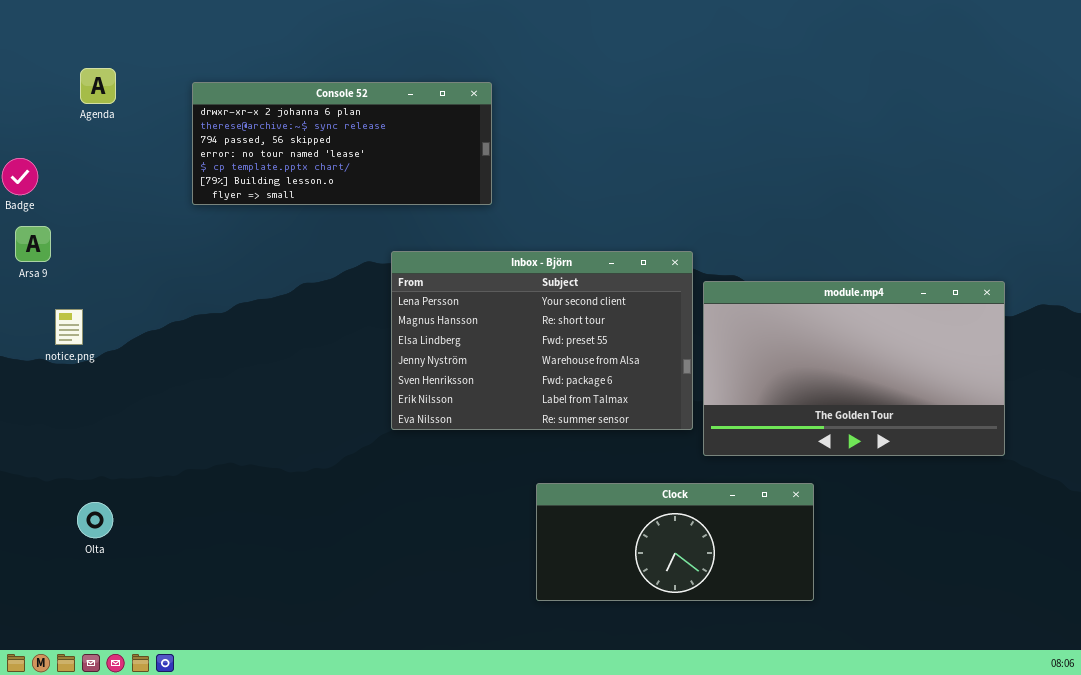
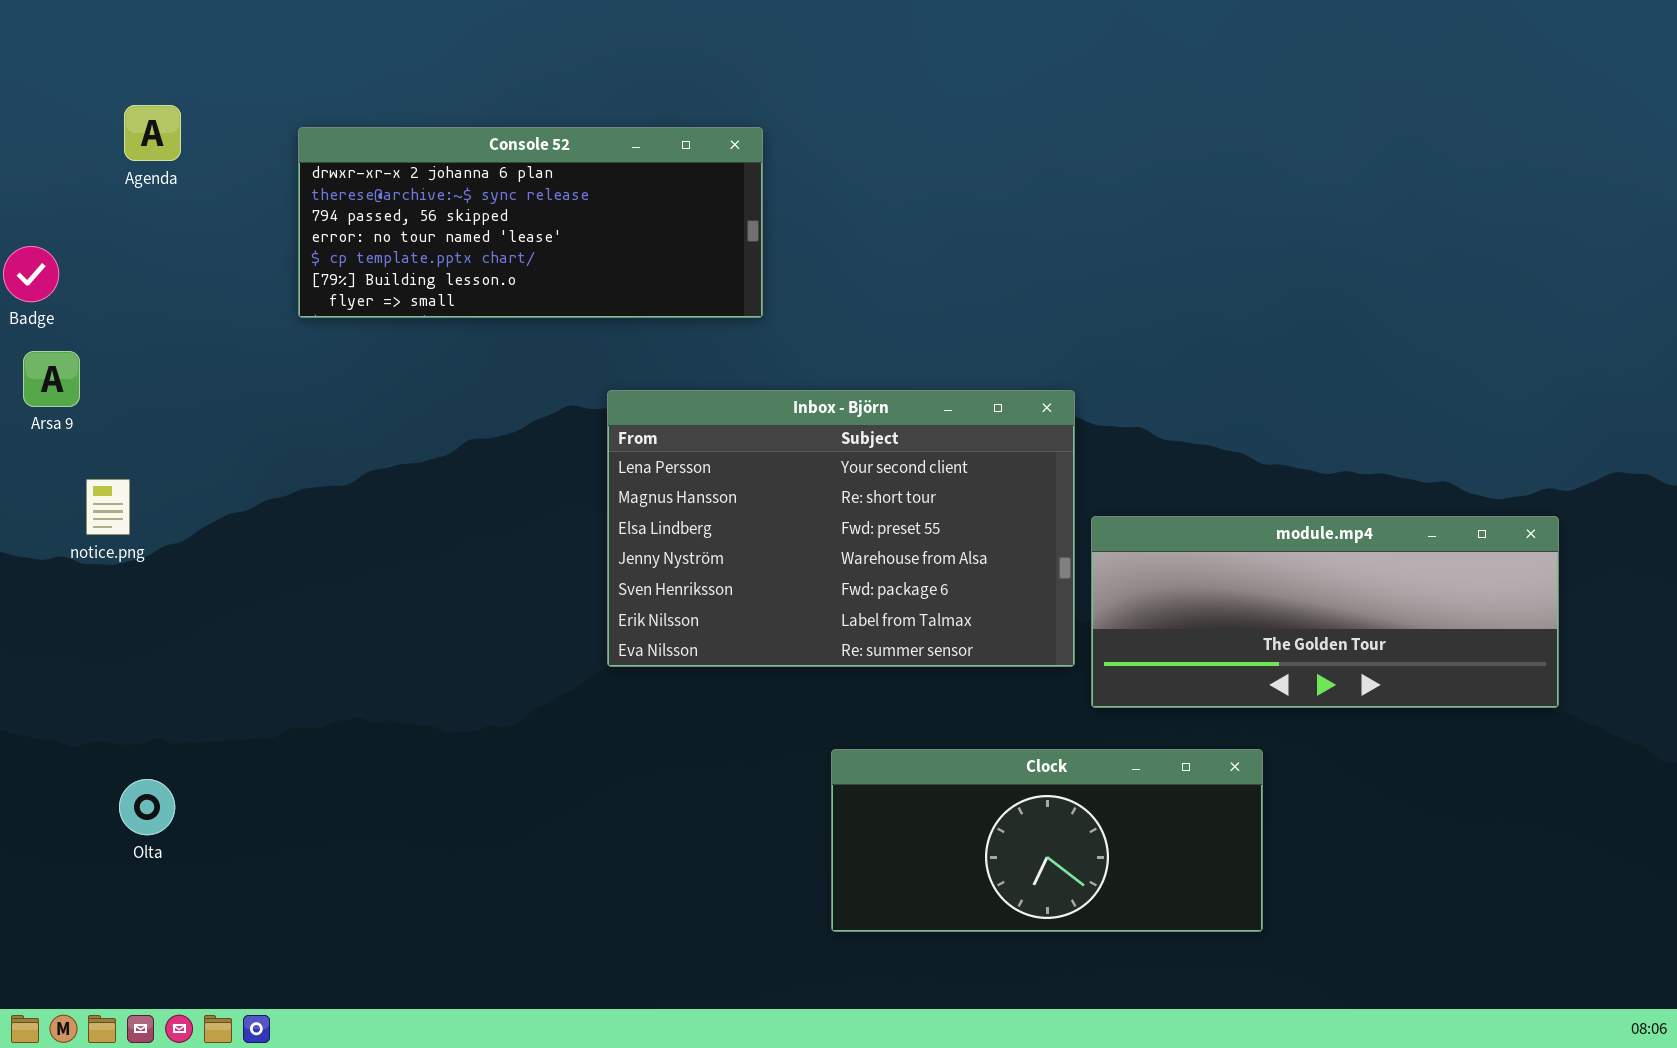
module.mp4: [703,281,1005,456] -> [1091,516,1559,708], resized

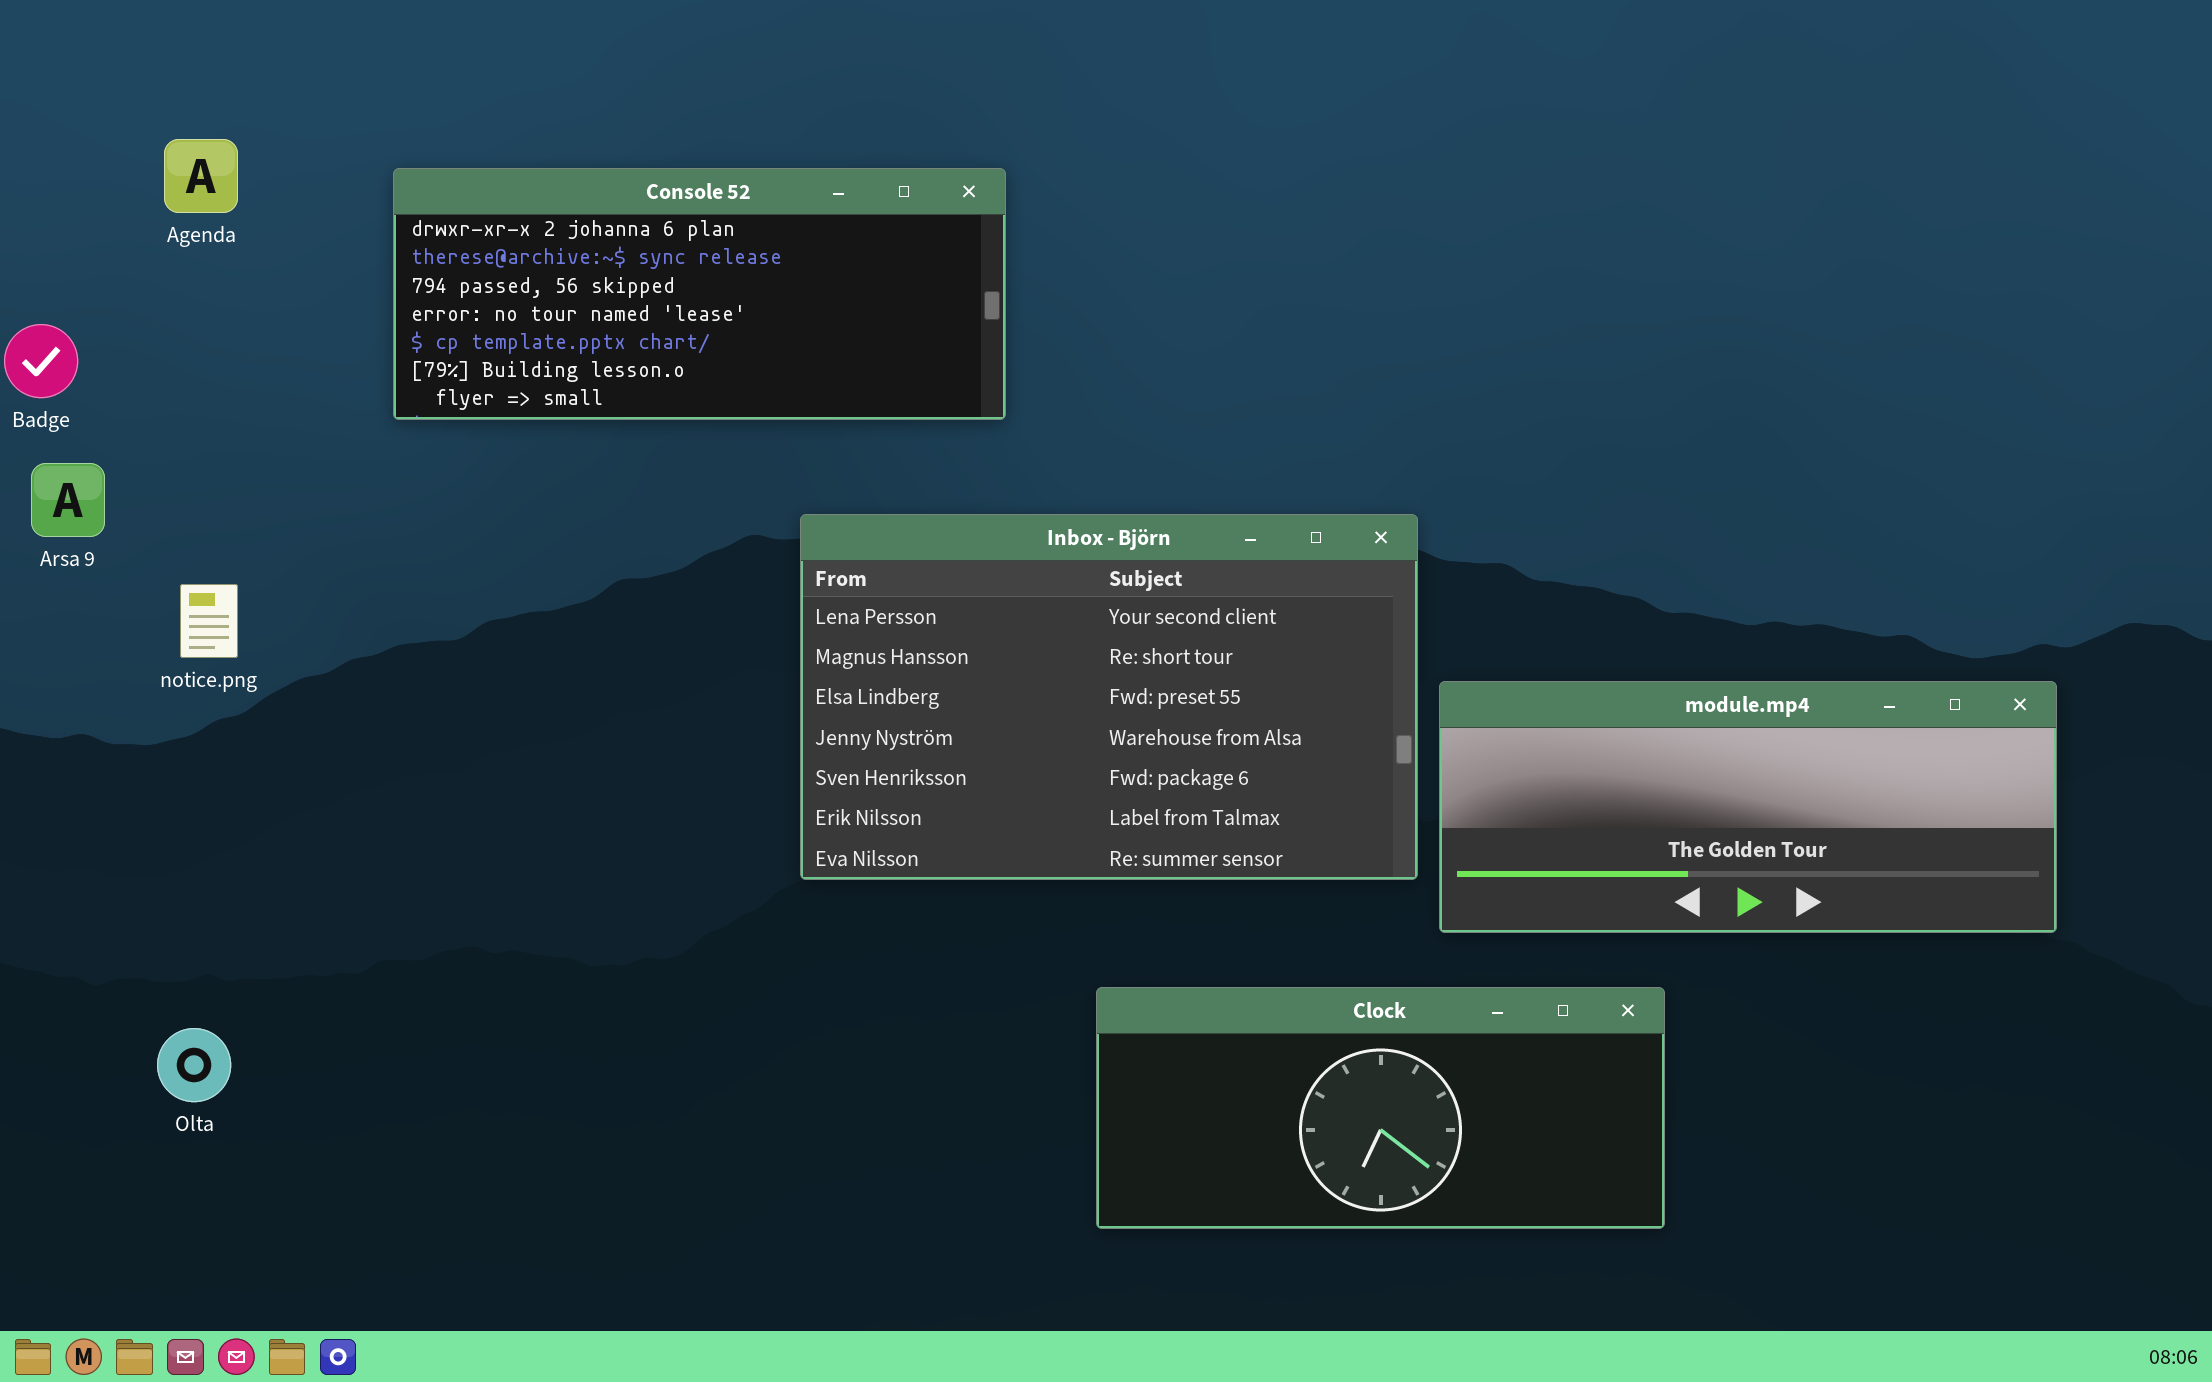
notice.png: [86,479,130,535] -> [180,584,238,658], moved

